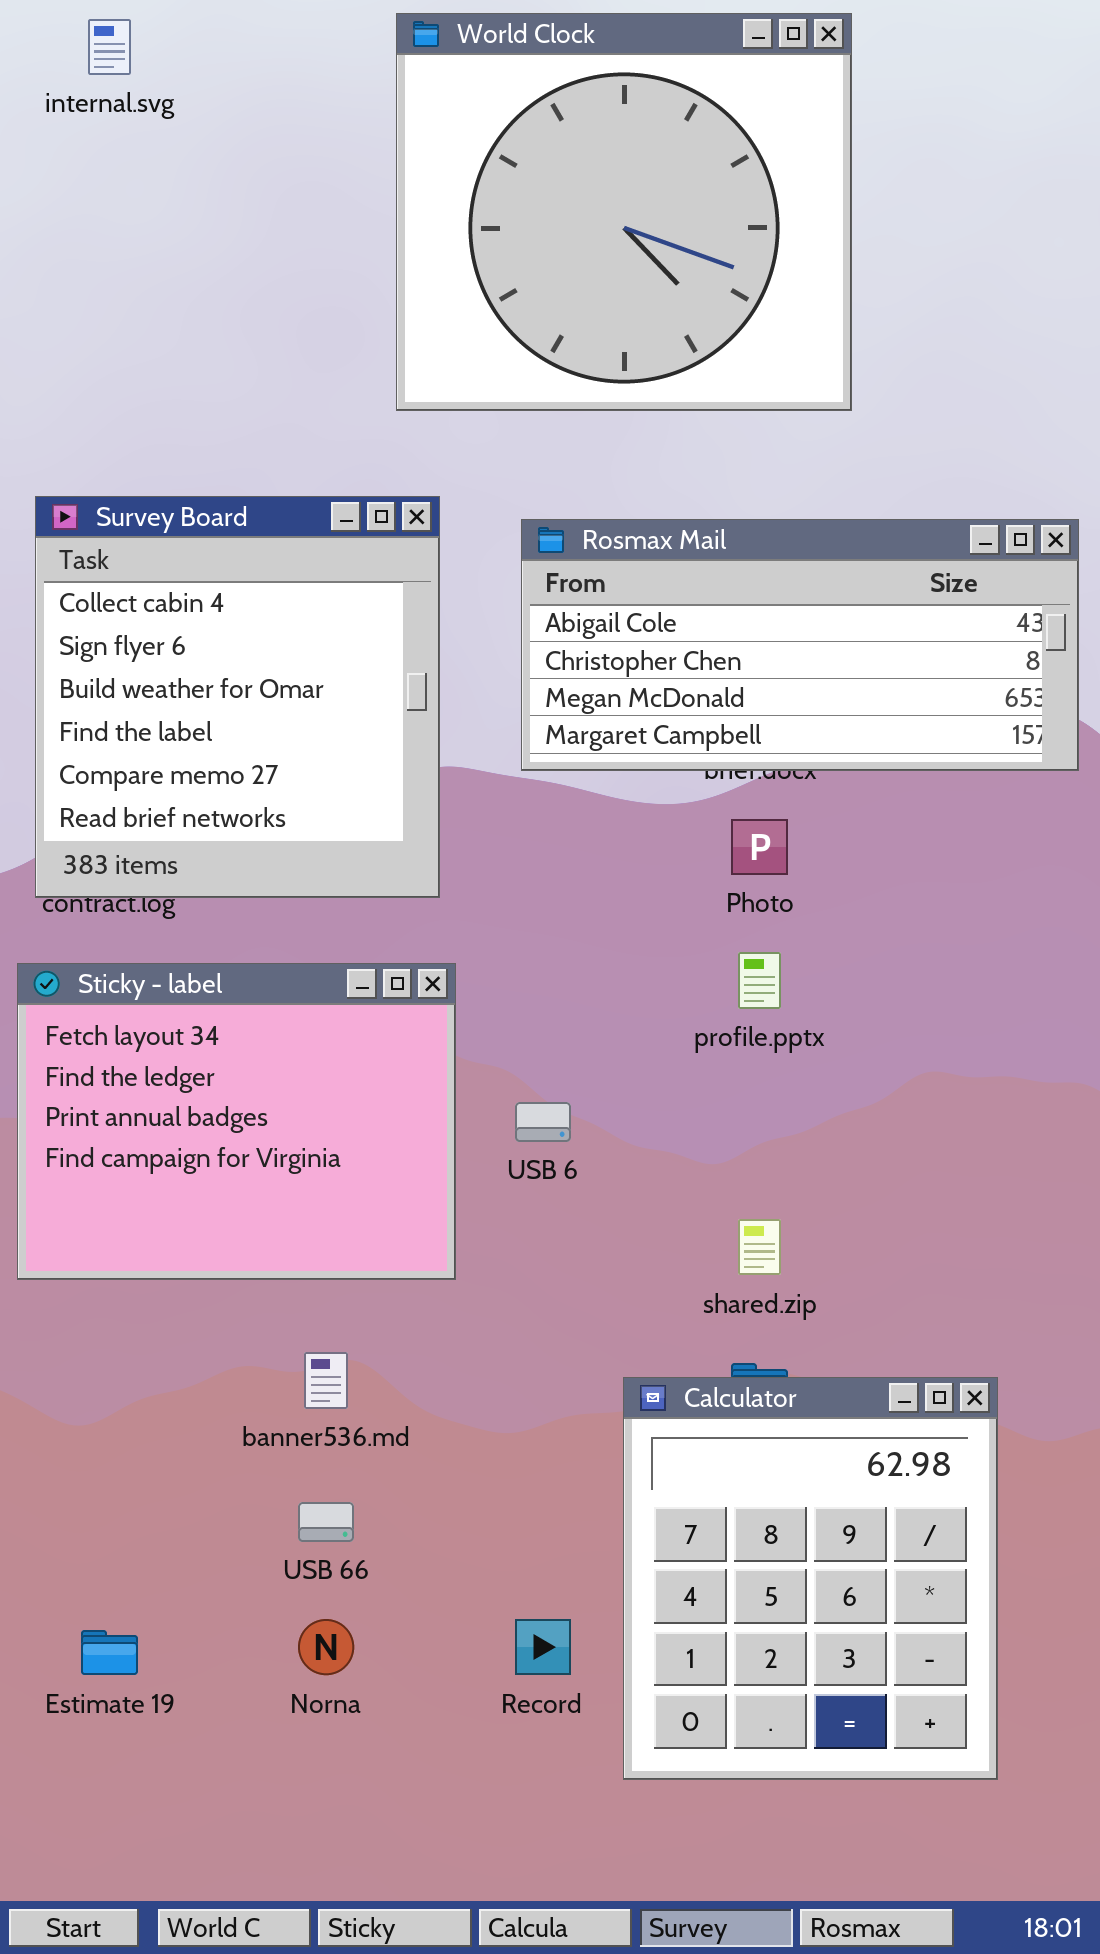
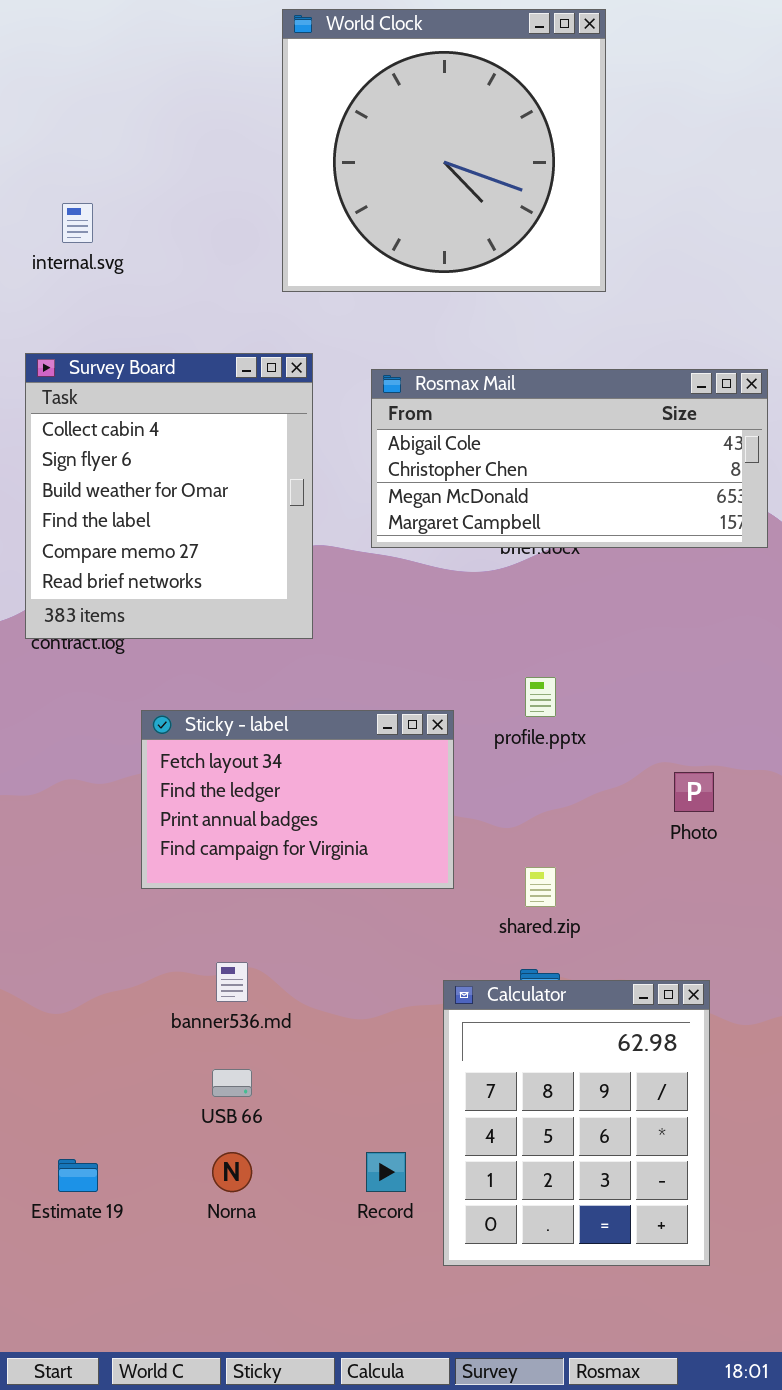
internal.svg: [88,19,131,75] -> [62,203,93,243], moved
Photo: [731,819,788,875] -> [674,772,714,812], moved
Sticky - label: [17,963,456,1280] -> [141,710,454,889], moved, resized

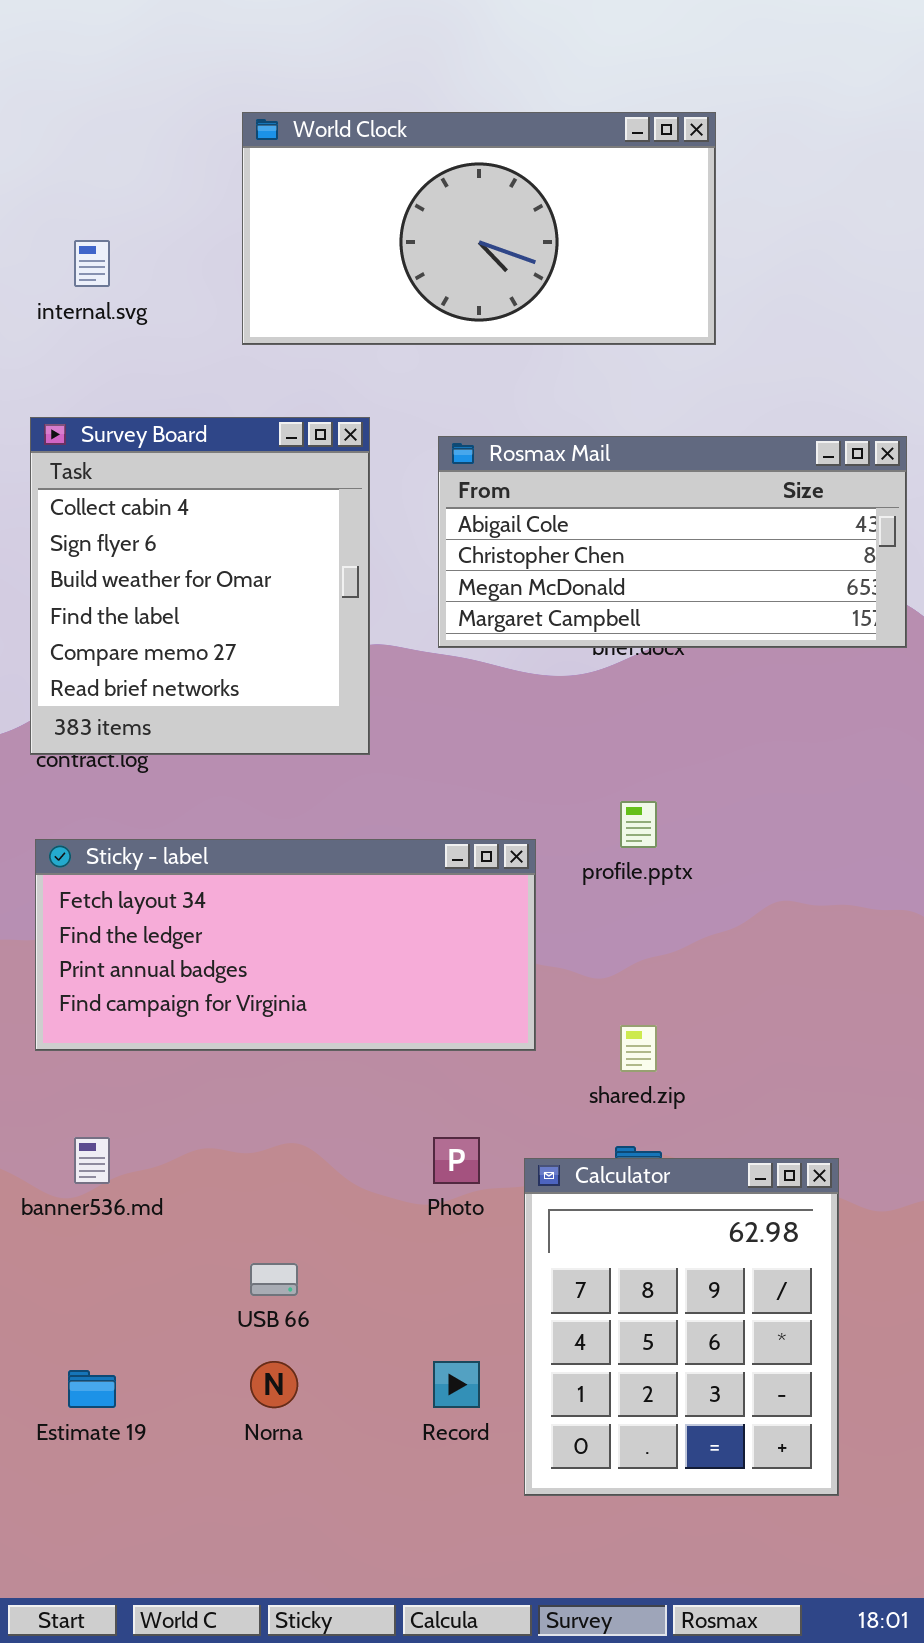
World Clock: [282,9,606,292] -> [242,112,716,345], resized
Sticky - label: [141,710,454,889] -> [35,839,536,1051], resized
Photo: [674,772,714,812] -> [433,1137,480,1184], moved
banner536.md: [216,962,248,1002] -> [74,1137,110,1184], moved

